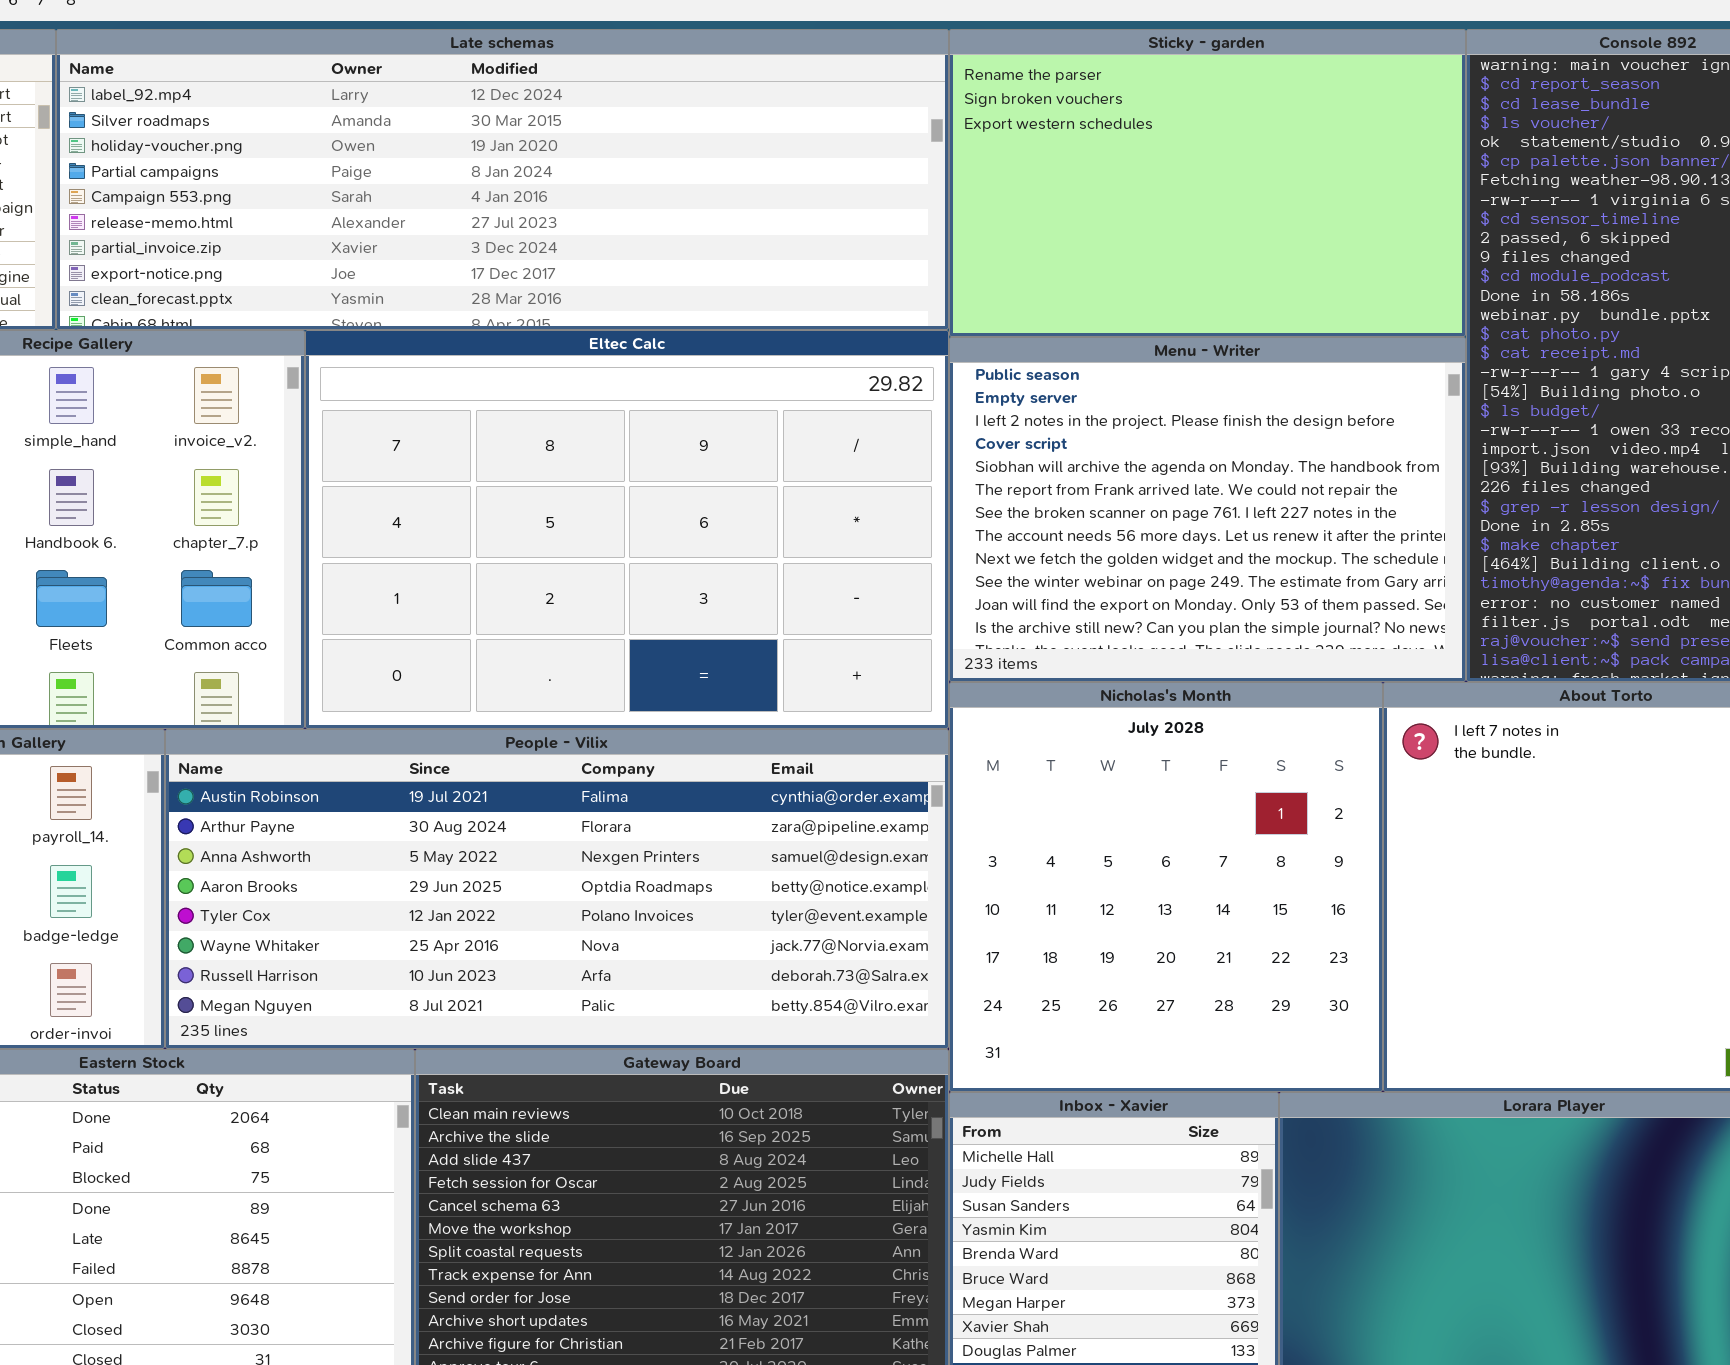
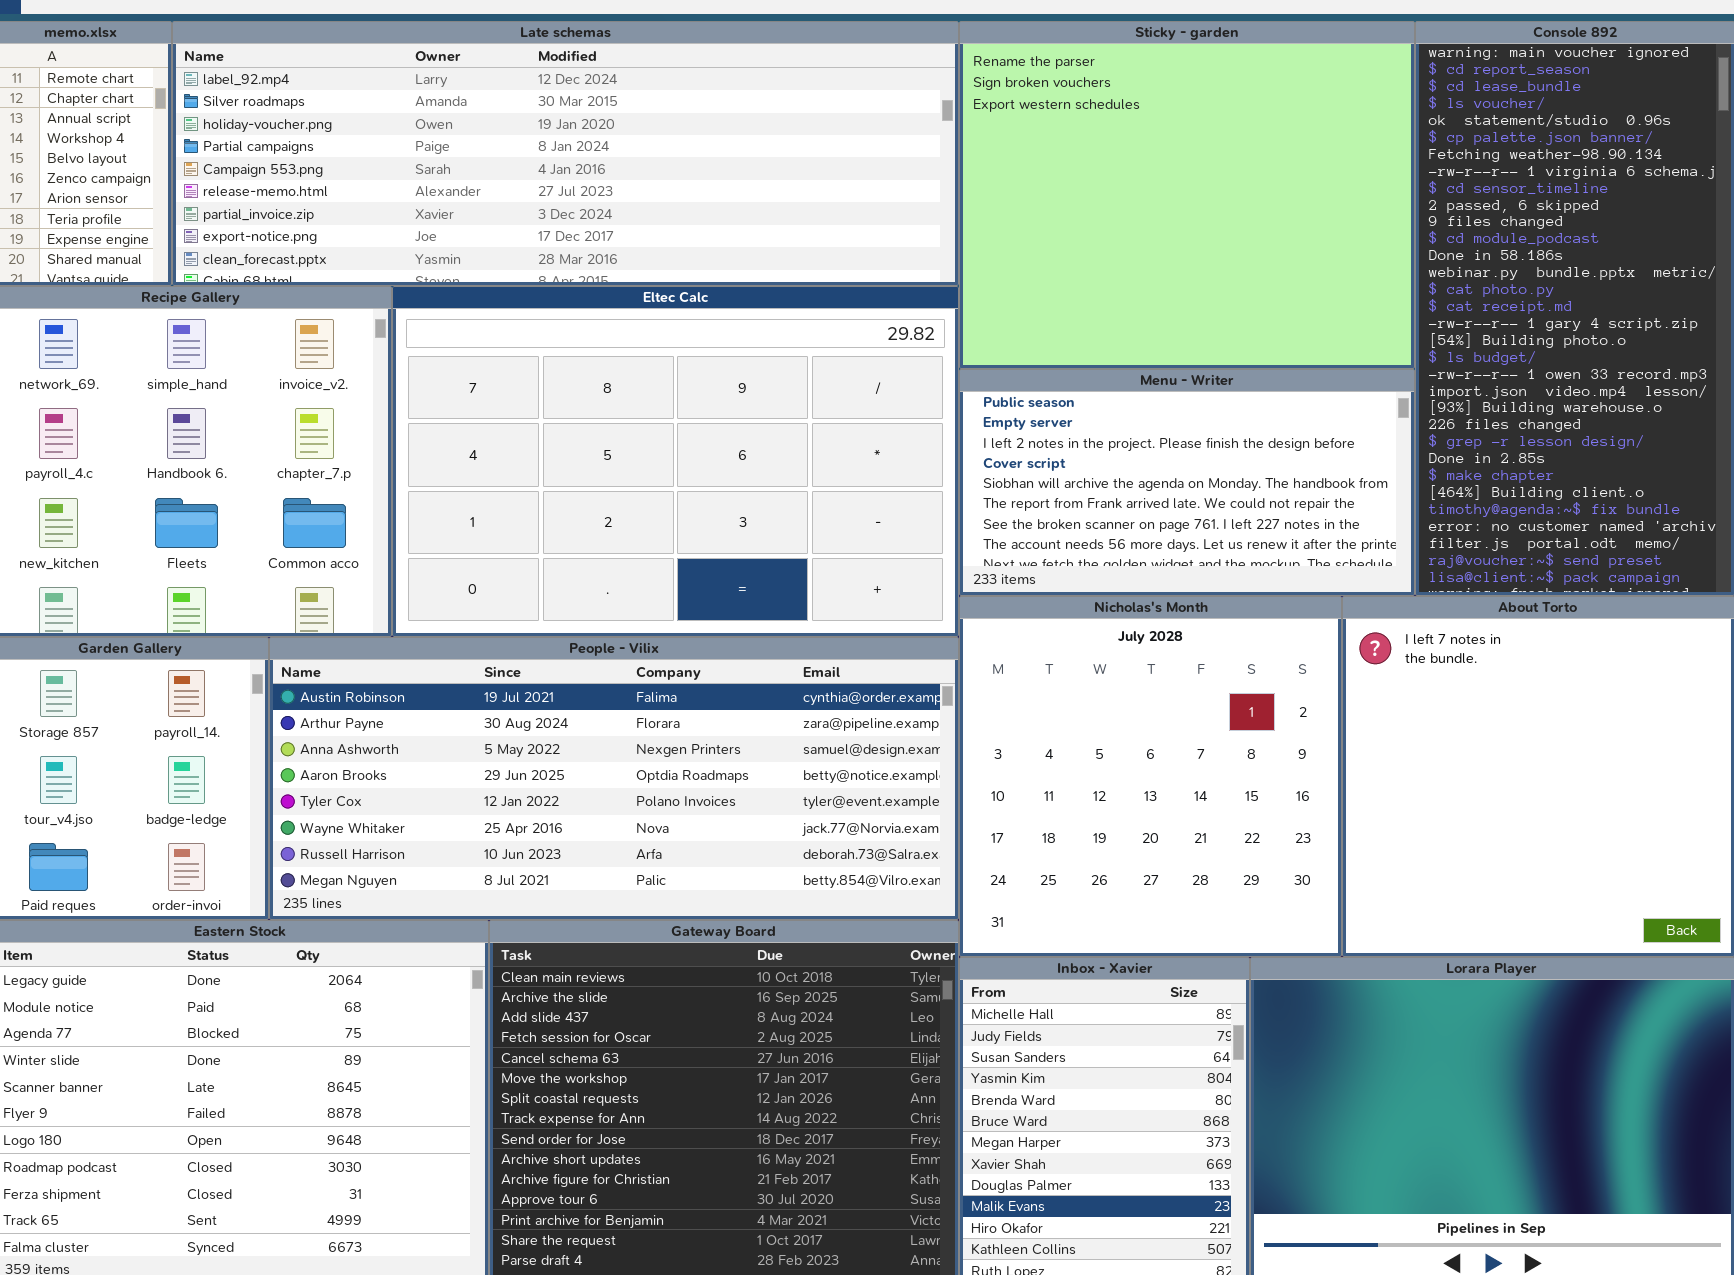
Sticky - garden: [949,29,1466,337] -> [959,21,1415,369], resized
Menu - Writer: [949,337,1466,682] -> [959,369,1415,596], resized

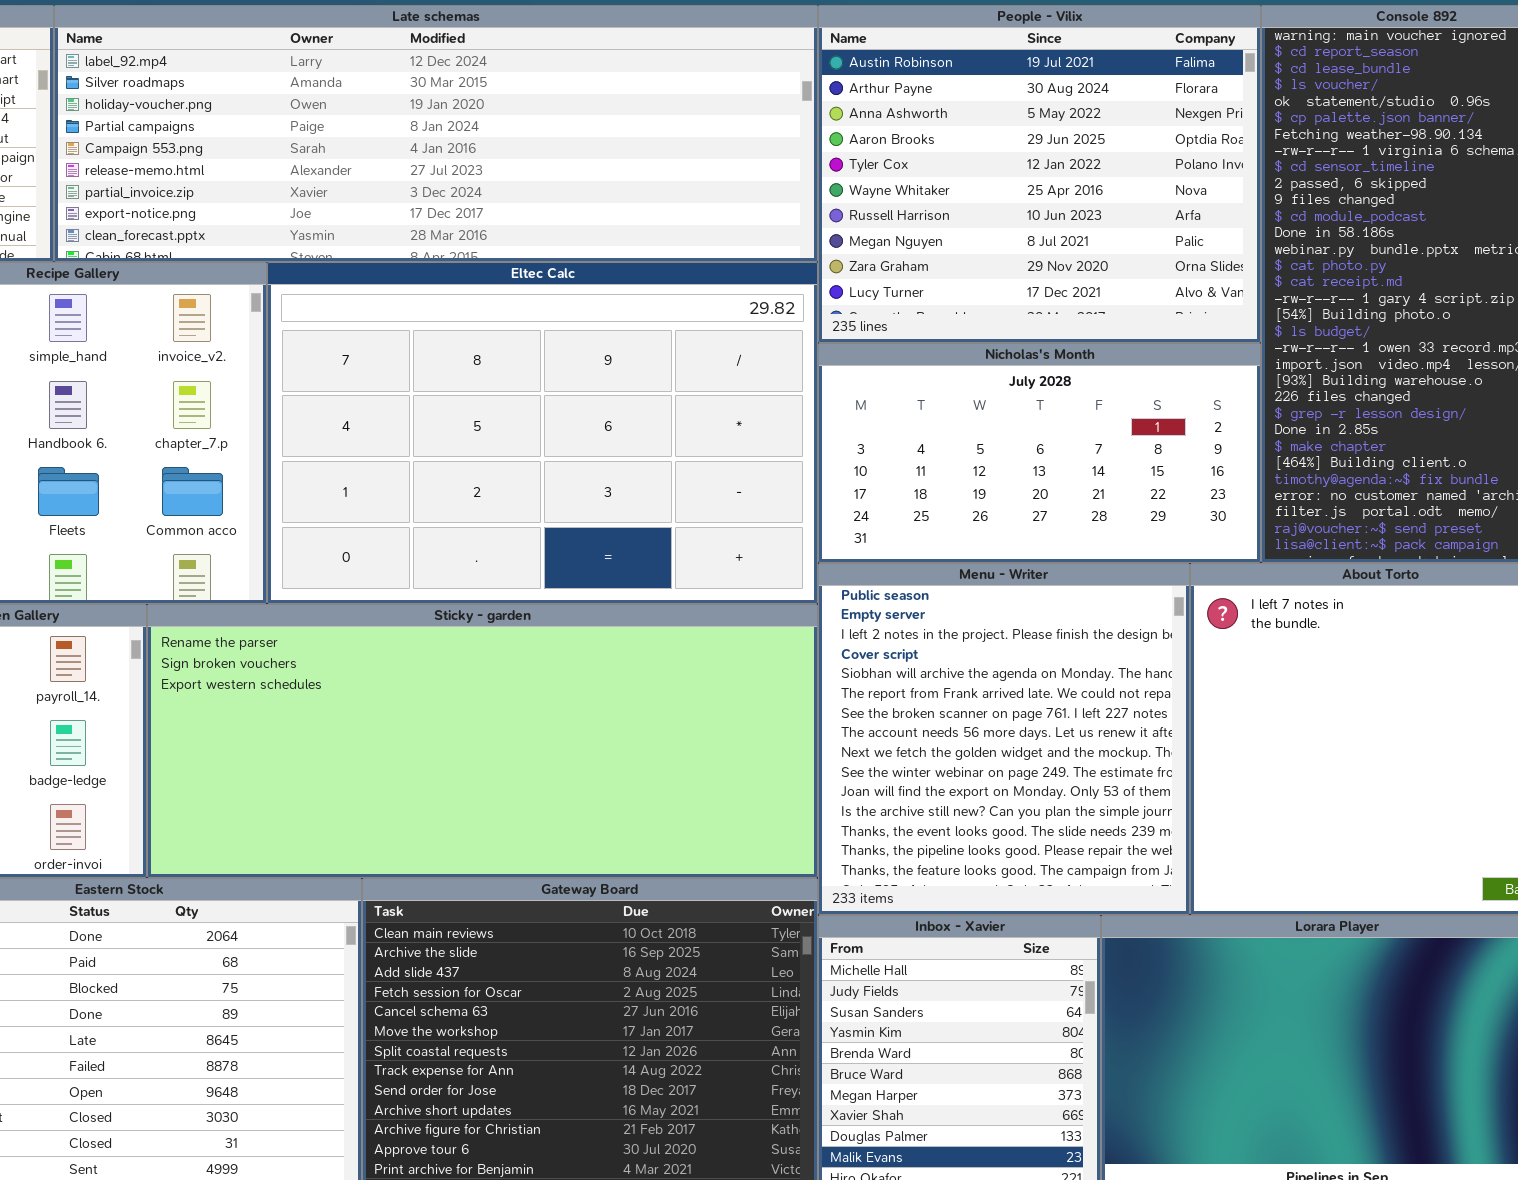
Sticky - garden: [959,21,1415,369] -> [147,604,818,878], moved, resized
Menu - Writer: [959,369,1415,596] -> [818,563,1190,915], moved, resized
Nicholas's Month: [959,596,1342,957] -> [818,343,1261,563], moved, resized
People - Vilix: [269,637,959,920] -> [818,5,1261,343], moved, resized

